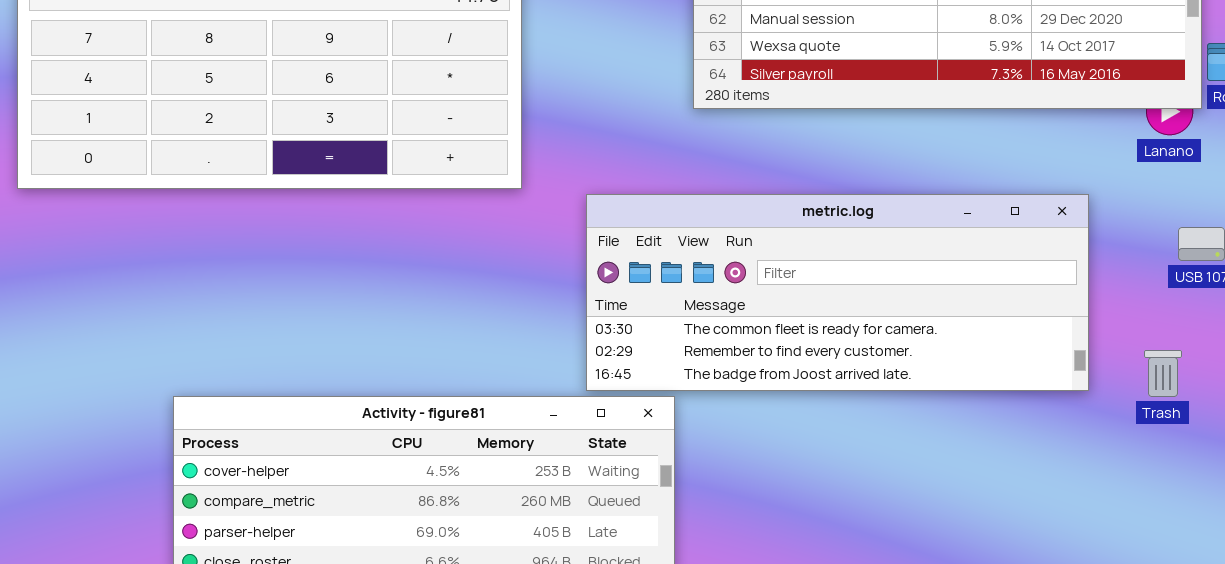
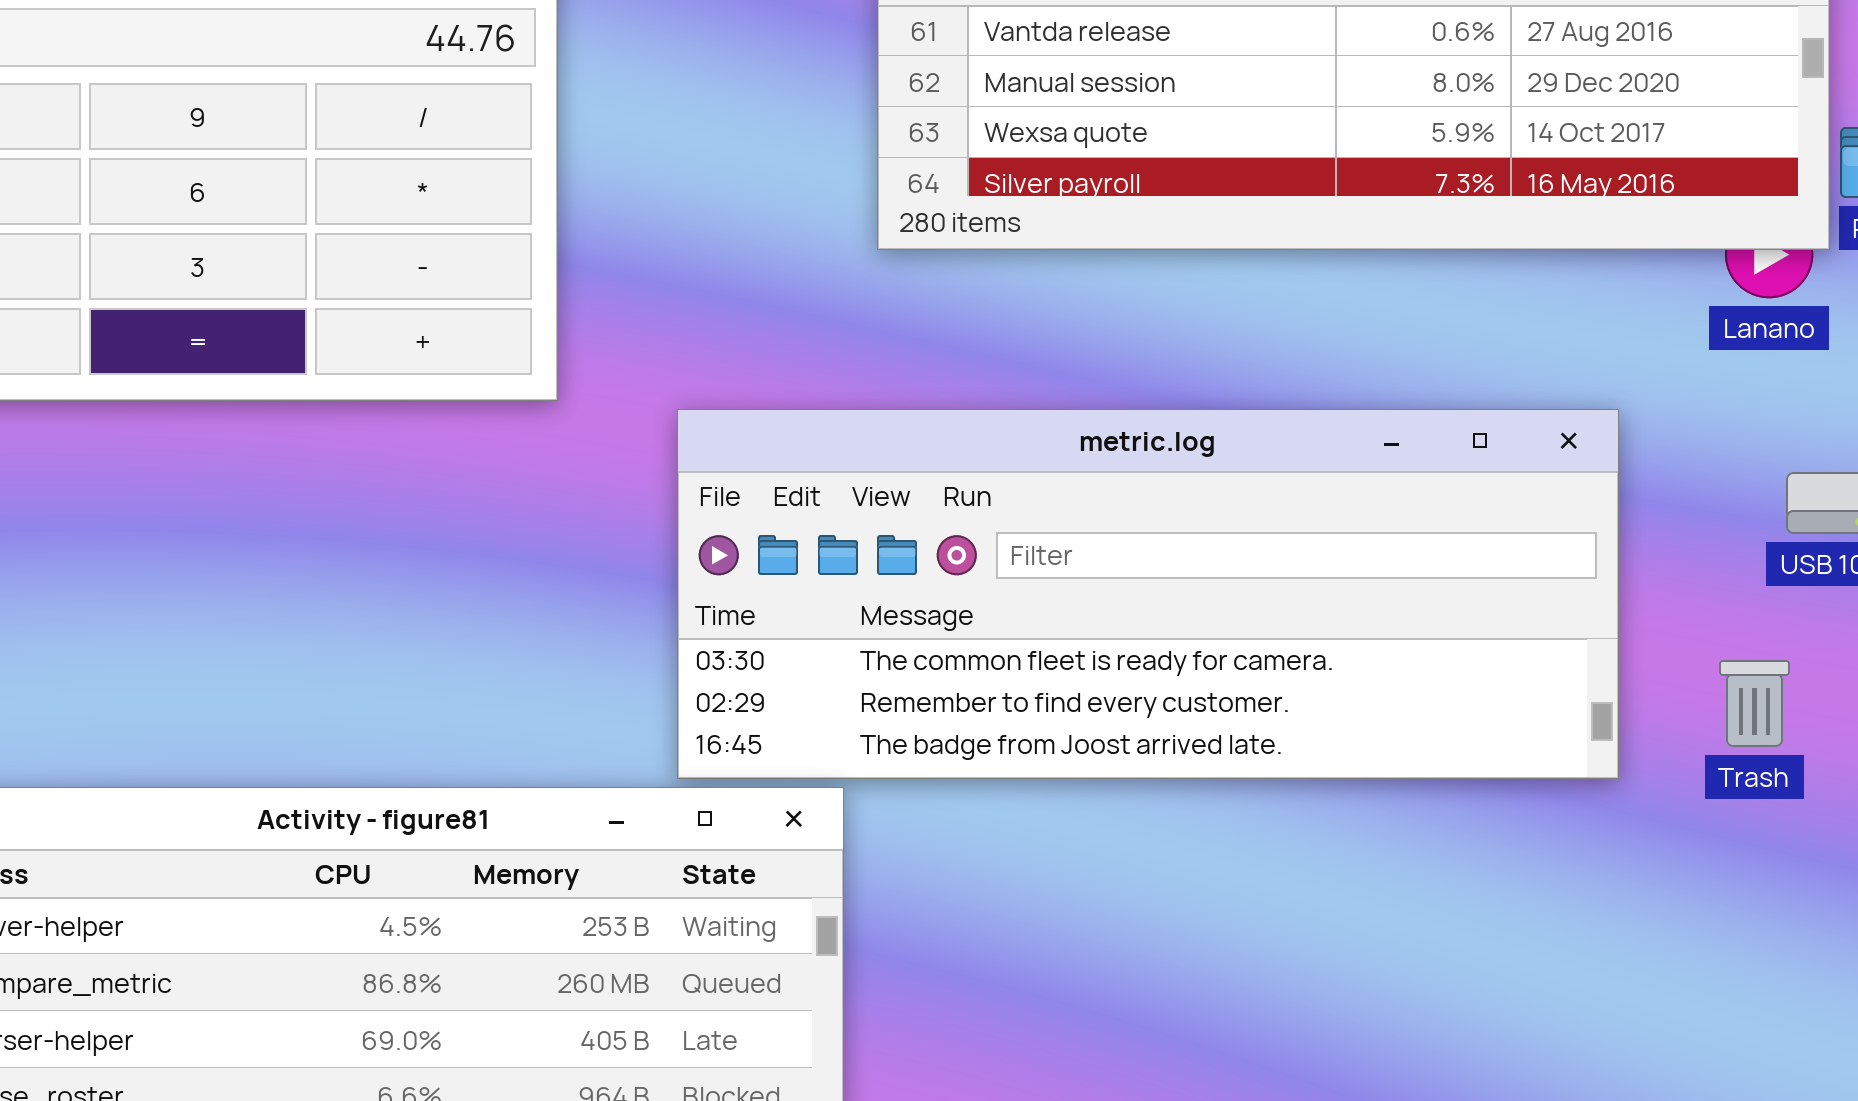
Trash: [1144,350,1182,397] -> [1719,660,1790,747], moved

